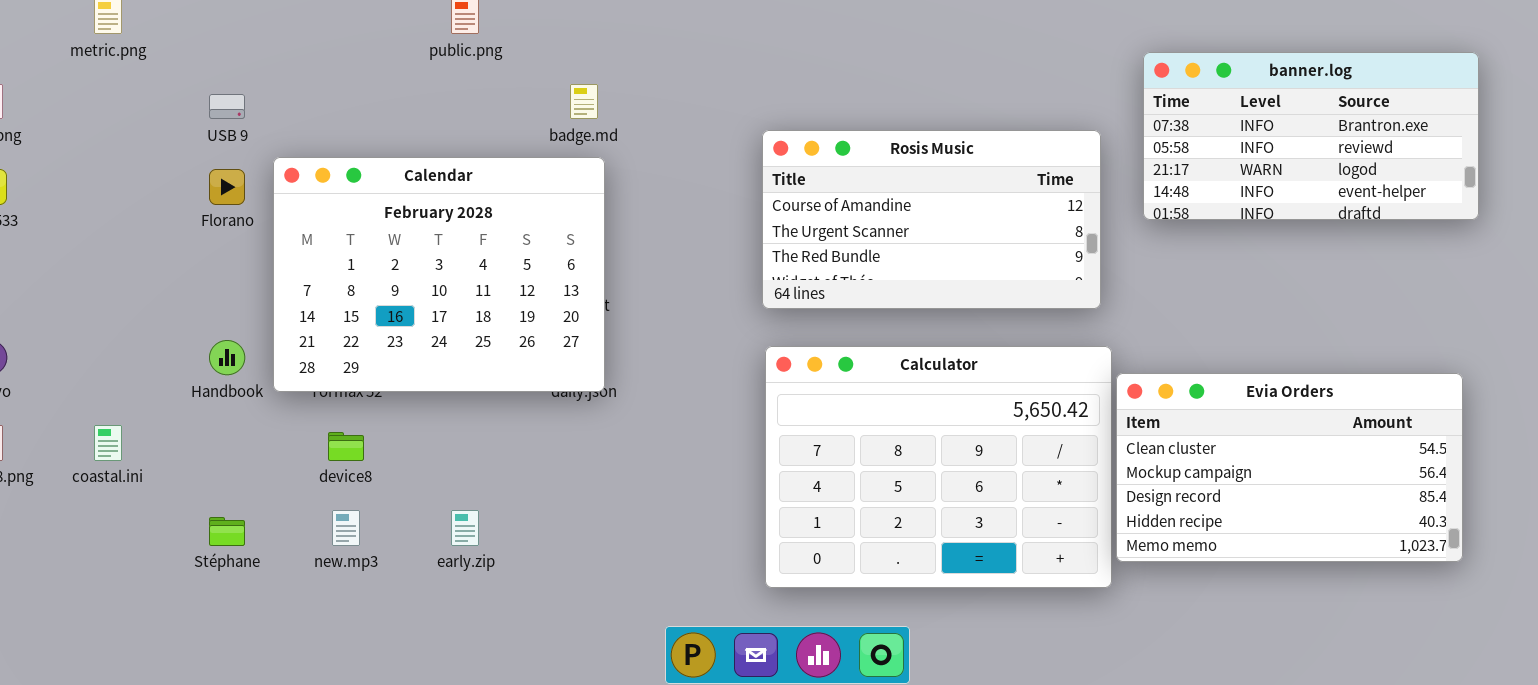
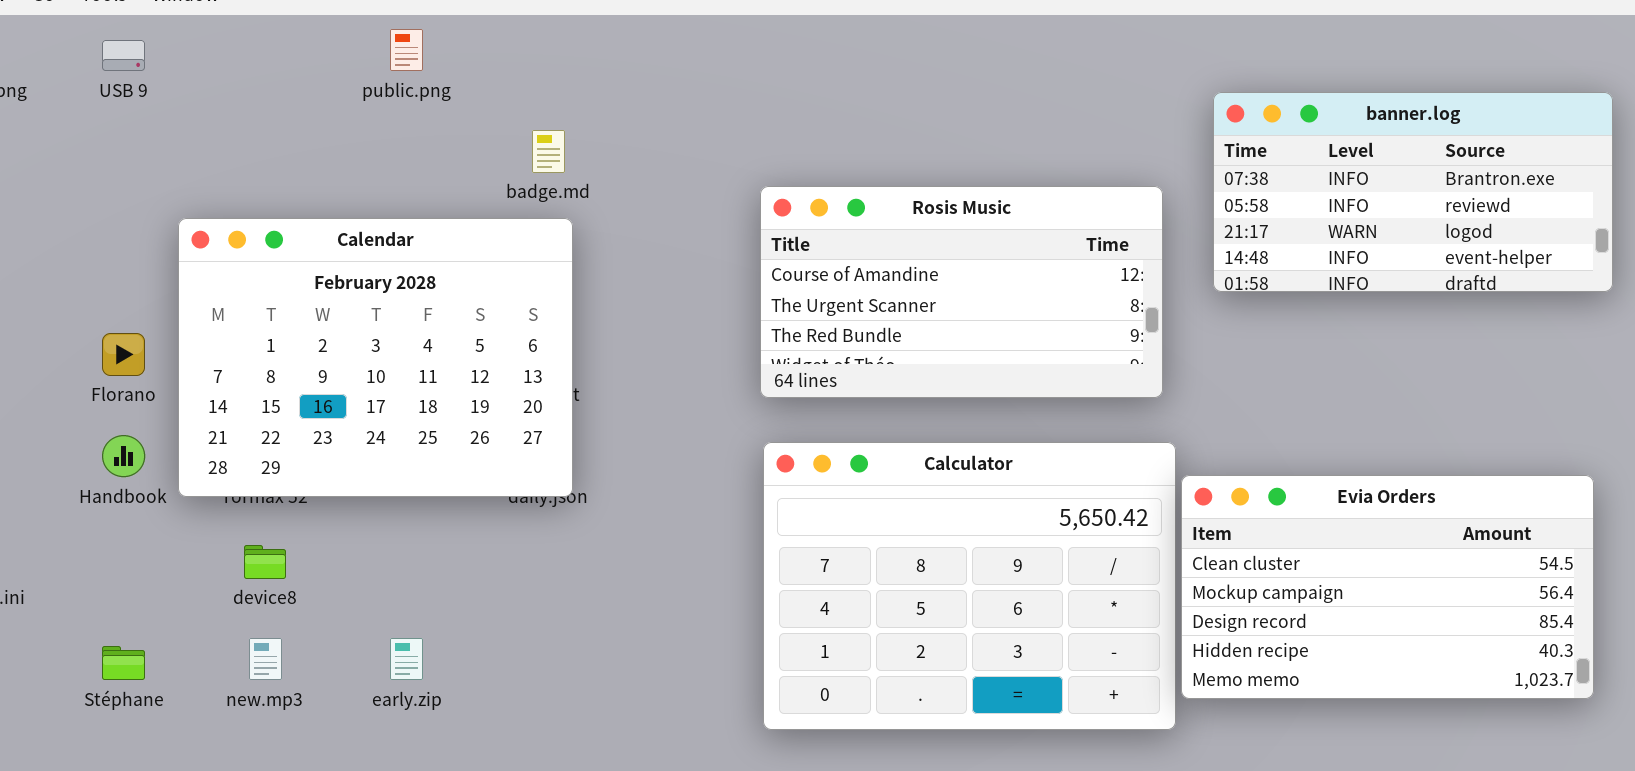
USB 9: [209,94,245,119] -> [102,40,145,71], moved
Florano: [209,169,245,205] -> [102,333,145,376], moved

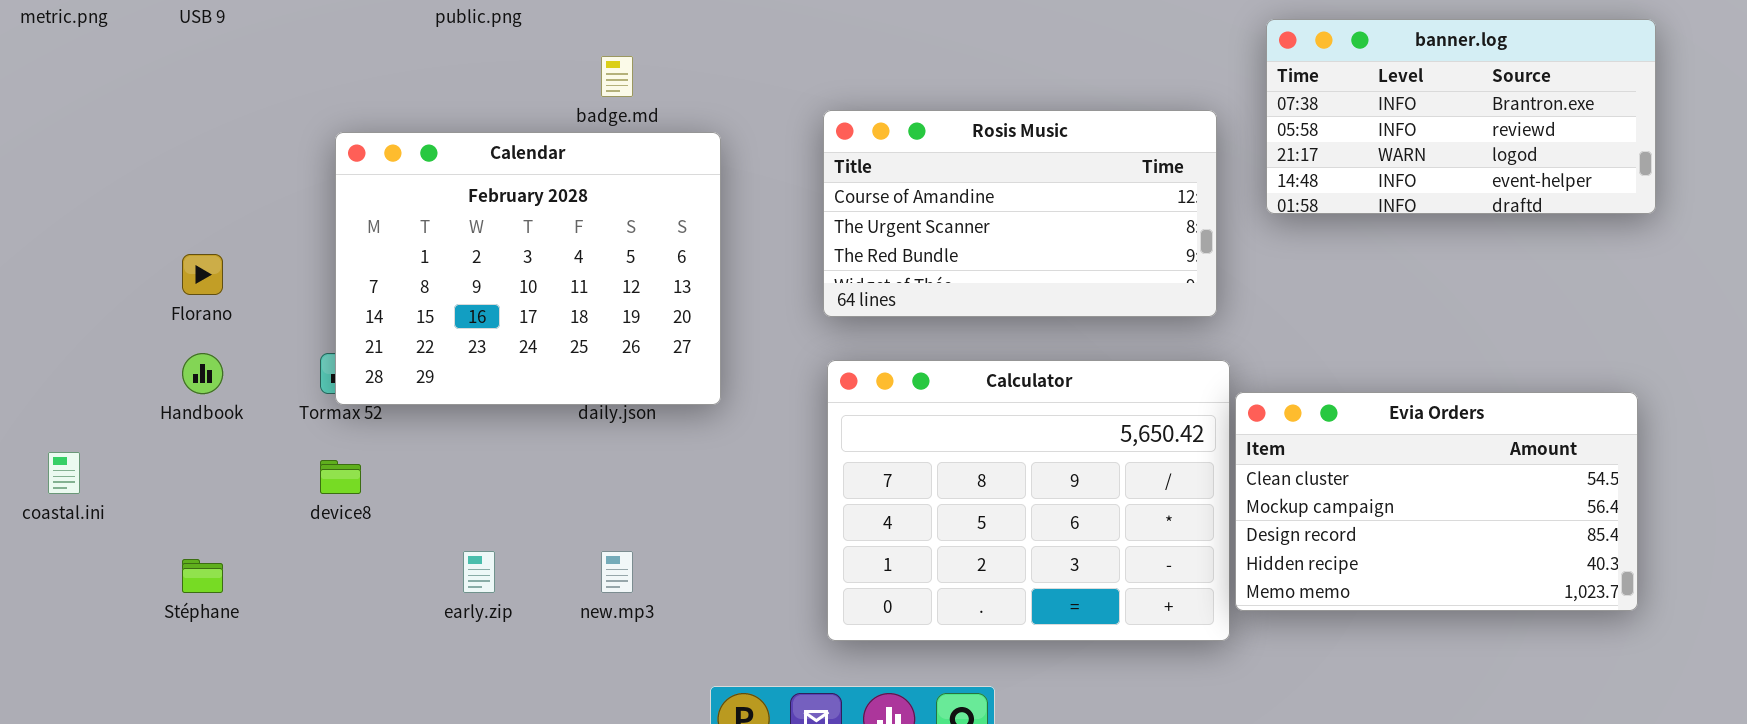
Calendar: [178,218,573,497] -> [335,132,721,405], moved
new.mp3: [249,638,282,680] -> [601,551,633,593], moved

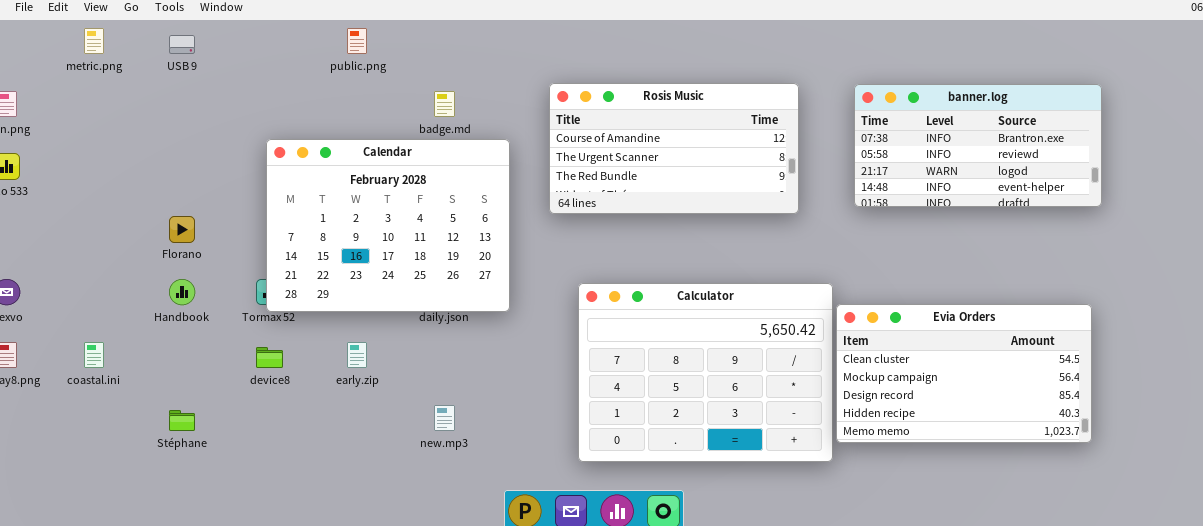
banner.log: [1266,19,1656,214] -> [854,84,1102,207], moved
Rosis Music: [823,110,1217,317] -> [549,83,799,214], moved
early.zip: [463,551,495,593] -> [347,342,367,368], moved

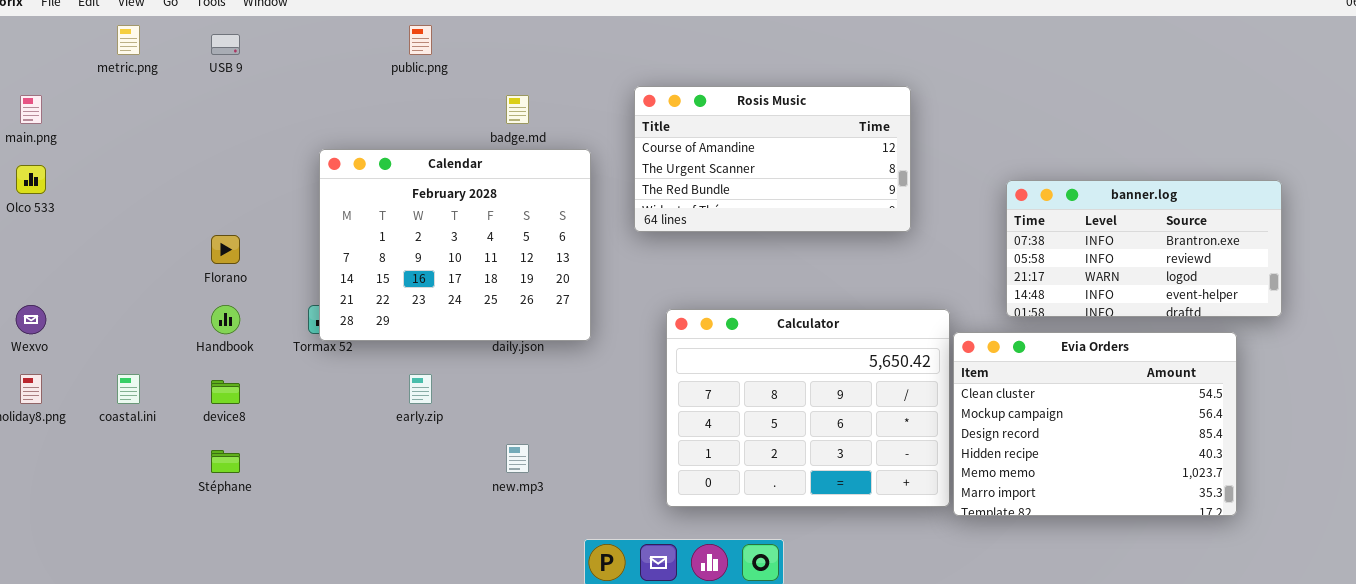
banner.log: [854,84,1102,207] -> [1006,180,1282,317], moved
Evia Orders: [836,304,1092,443] -> [953,332,1237,516], resized
device8: [256,347,283,368] -> [211,380,240,404], moved

